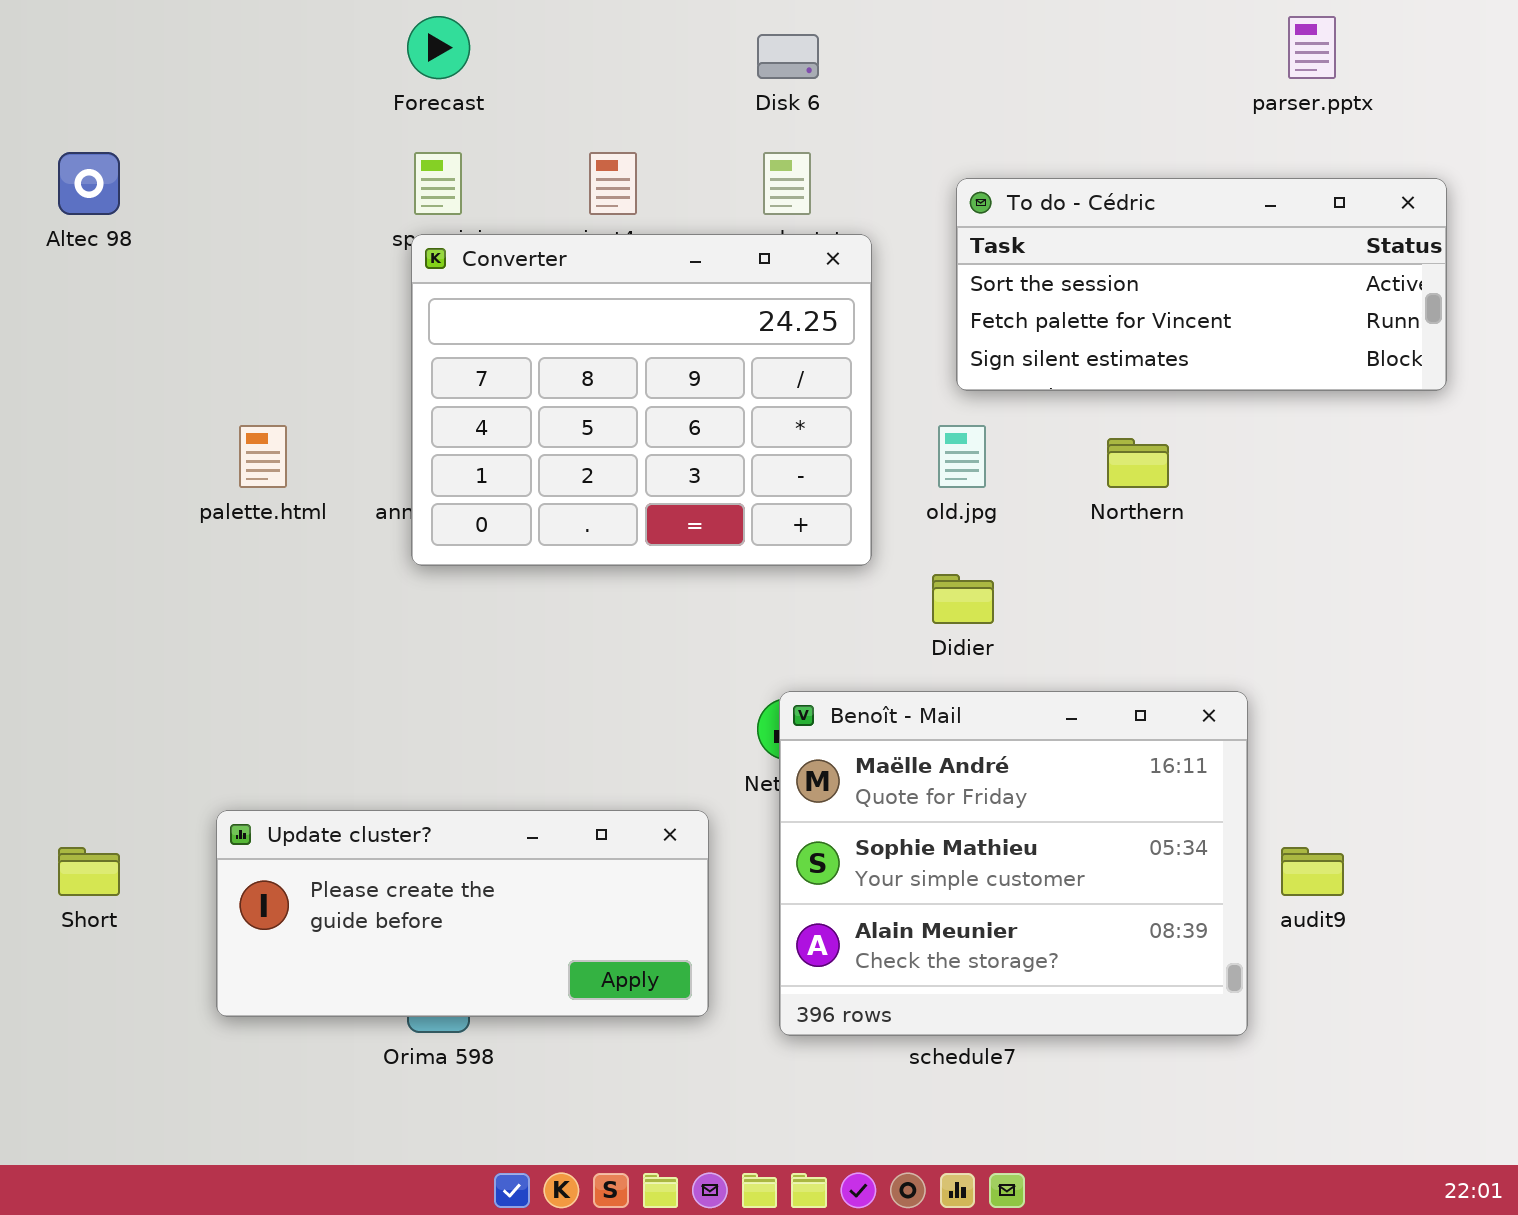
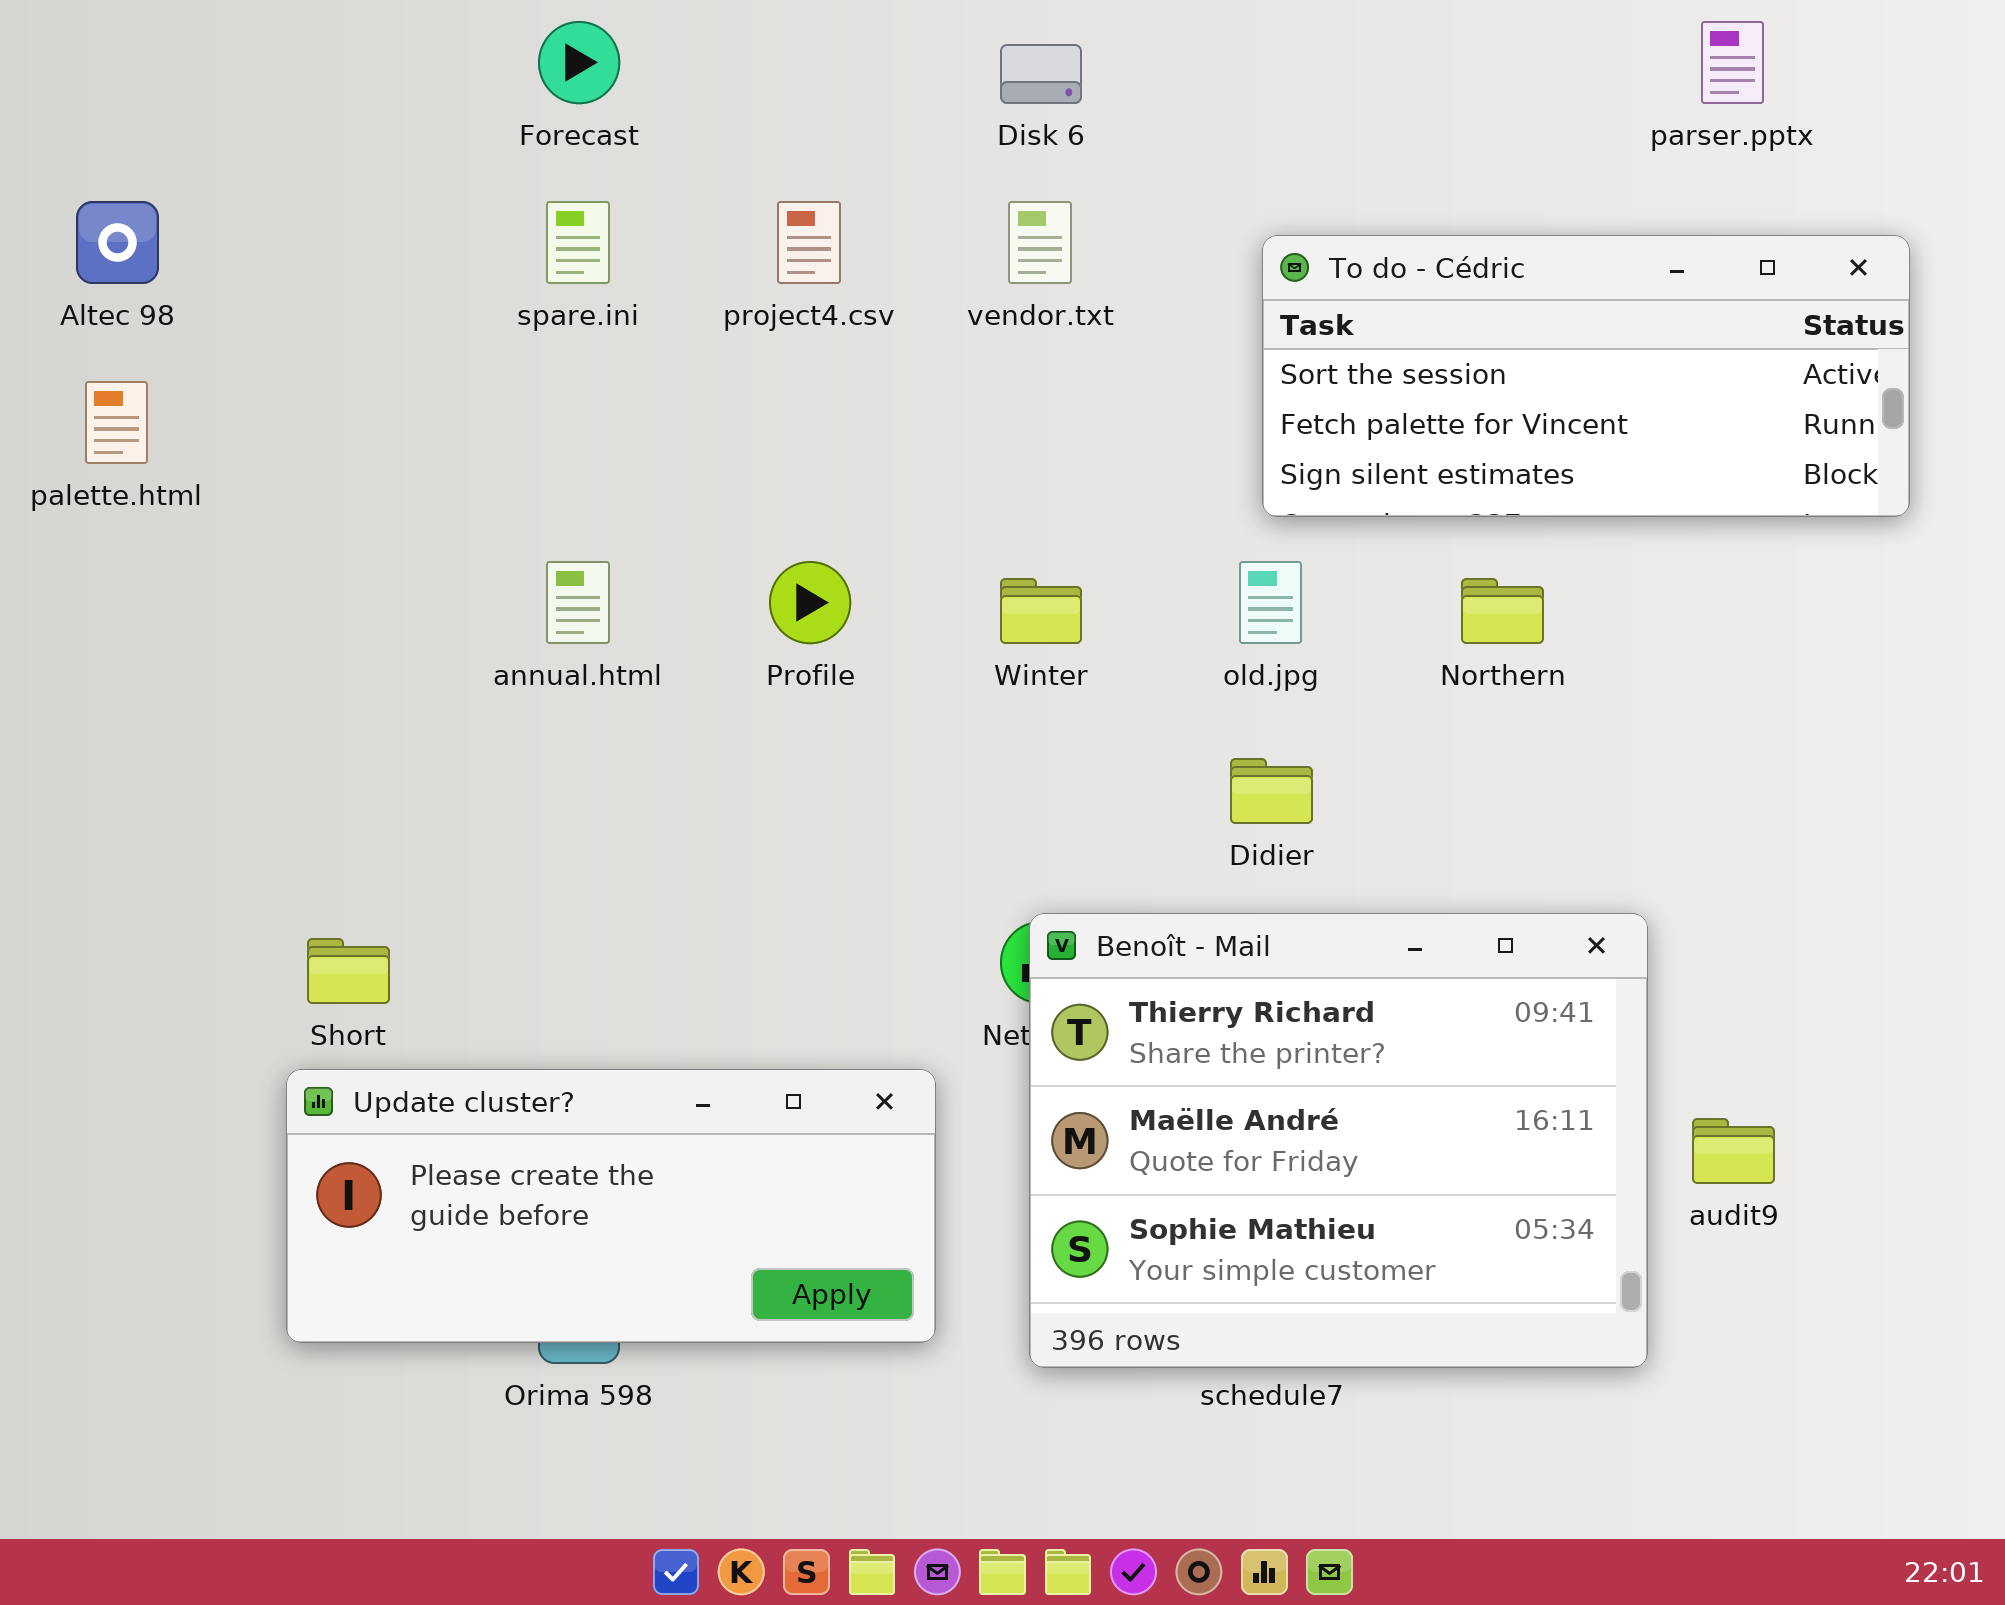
Converter: [411,234,872,566] -> none, closed
palette.html: [239,425,287,488] -> [85,381,148,464], moved
Benoît - Mail: [779,691,1248,1036] -> [1029,913,1648,1368], scrolled up 1 row
Short: [58,847,120,896] -> [307,938,390,1004], moved

